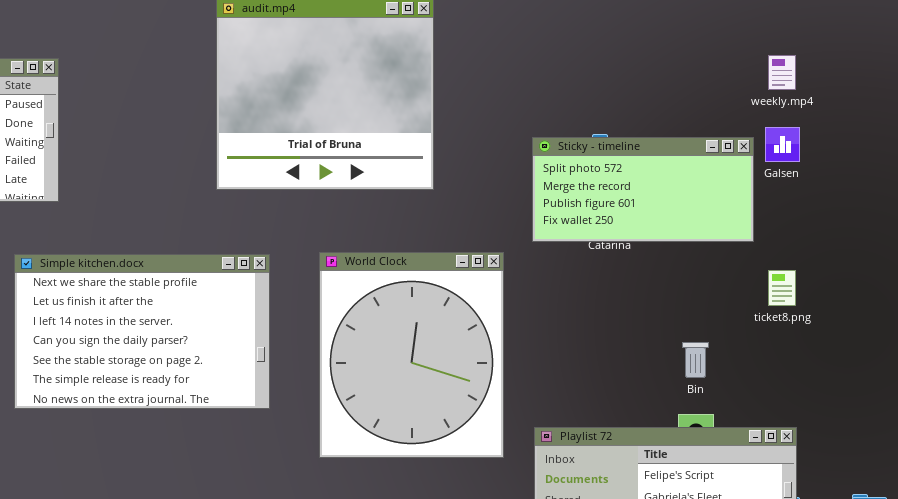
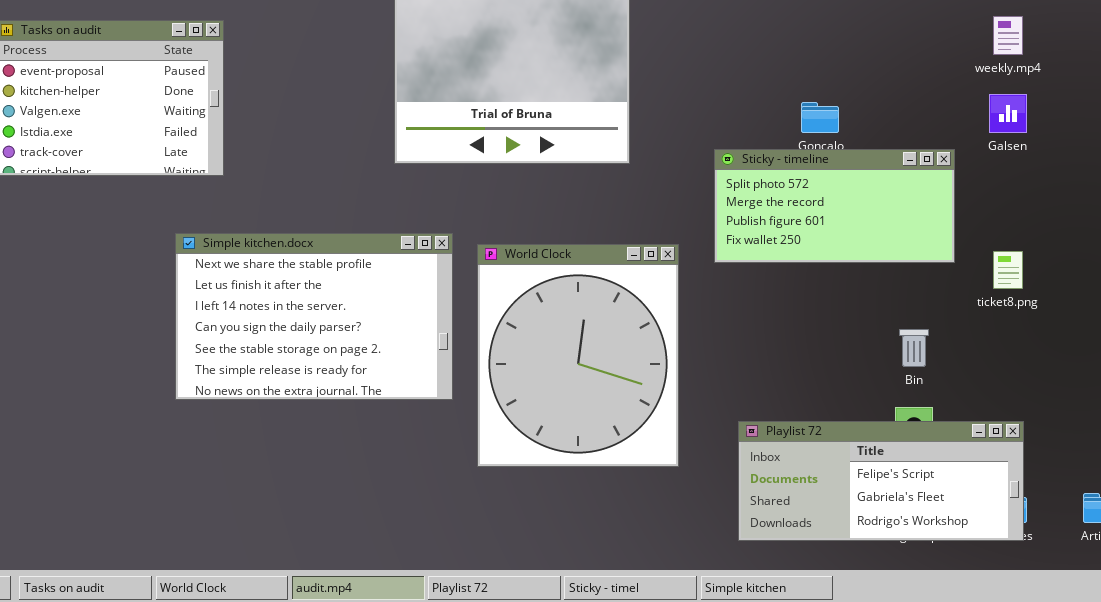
Sticky - timeline: [532,137,754,242] -> [714,149,955,263], moved
World Clock: [319,252,504,458] -> [477,244,679,467], moved

